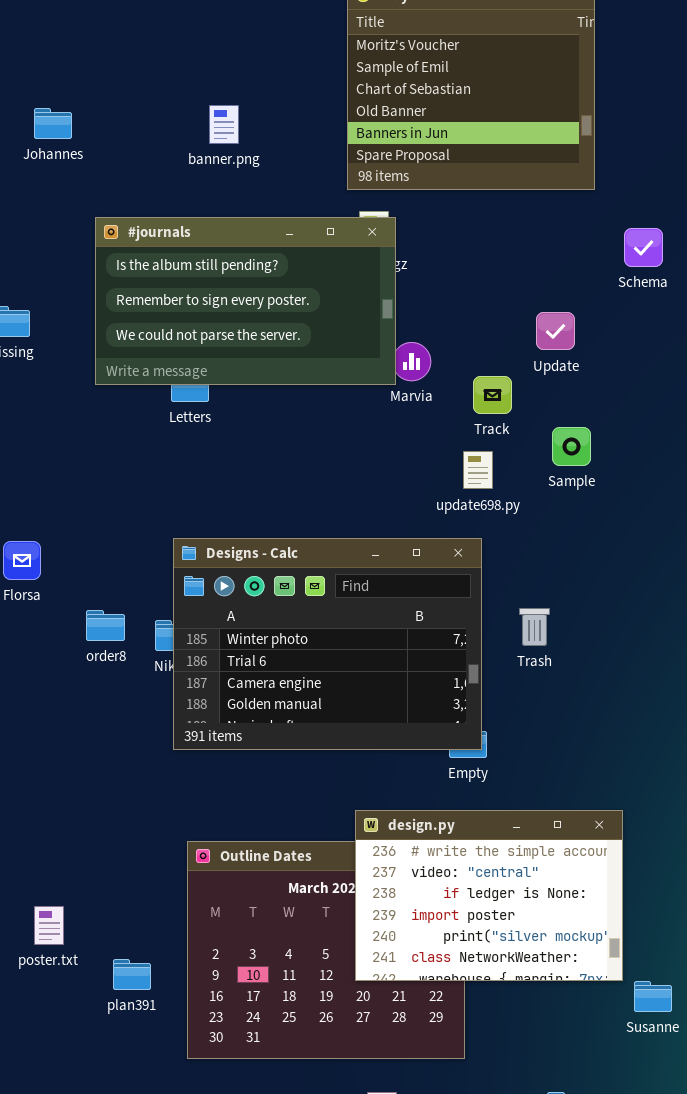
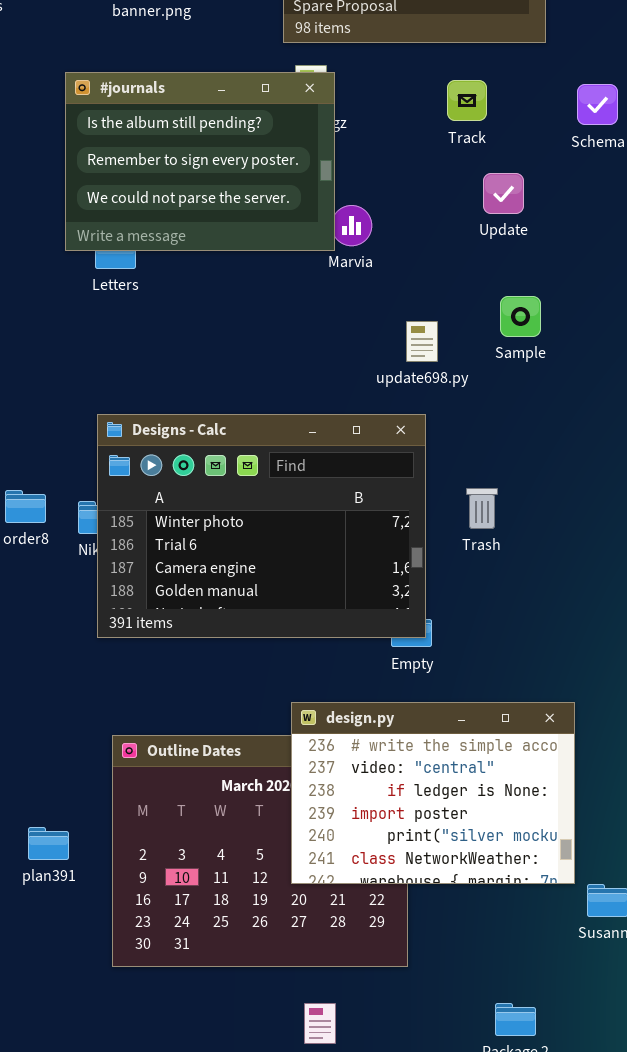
#journals: [95,217,396,385] -> [65,72,335,251], resized
Track: [473,376,512,414] -> [447,80,487,121], moved
plan391: [113,959,151,990] -> [28,827,69,860], moved

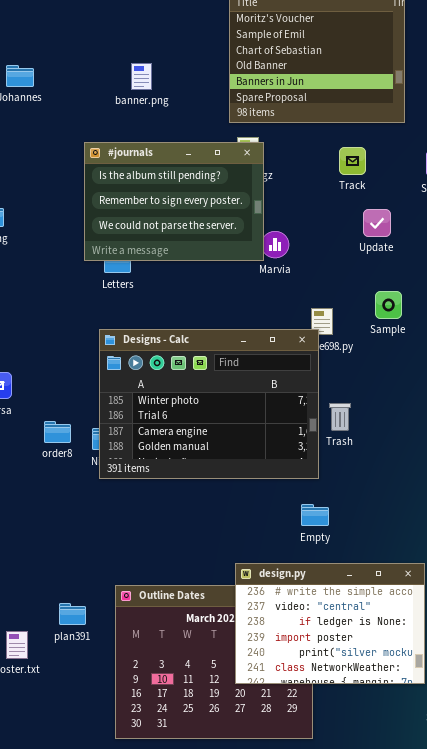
Designs - Calc: [97,414,426,638] -> [99,329,319,479], moved
Trash: [466,488,498,529] -> [329,403,351,431], moved
plan391: [28,827,69,860] -> [59,603,86,625], moved

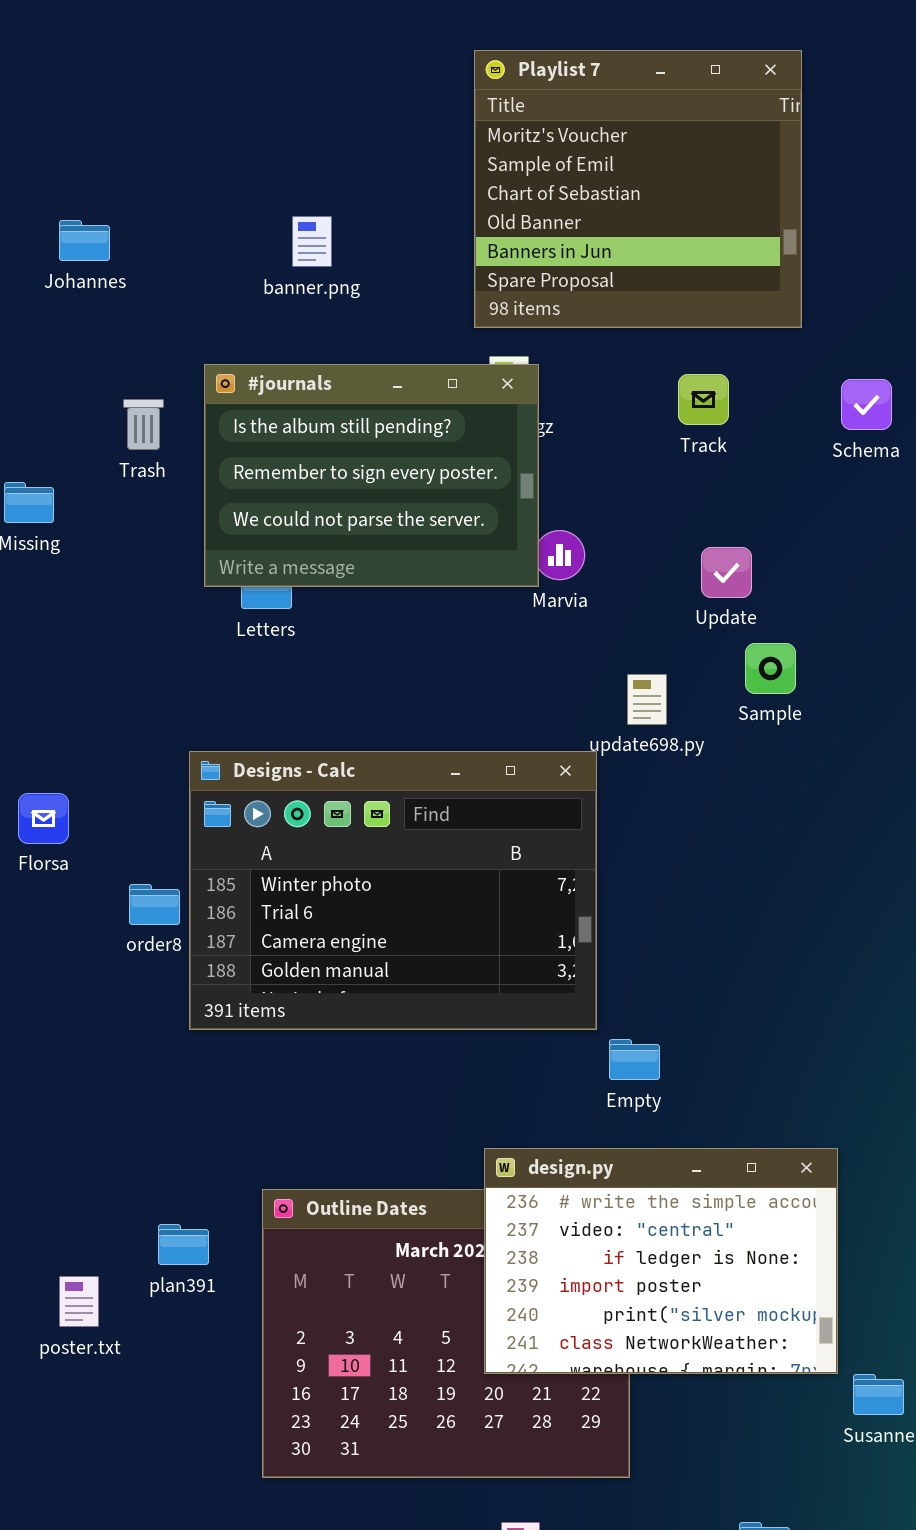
Update: [363,209,391,237] -> [701,547,752,598], moved
Designs - Calc: [99,329,319,479] -> [189,751,597,1030], moved
Trash: [329,403,351,431] -> [123,399,164,450], moved

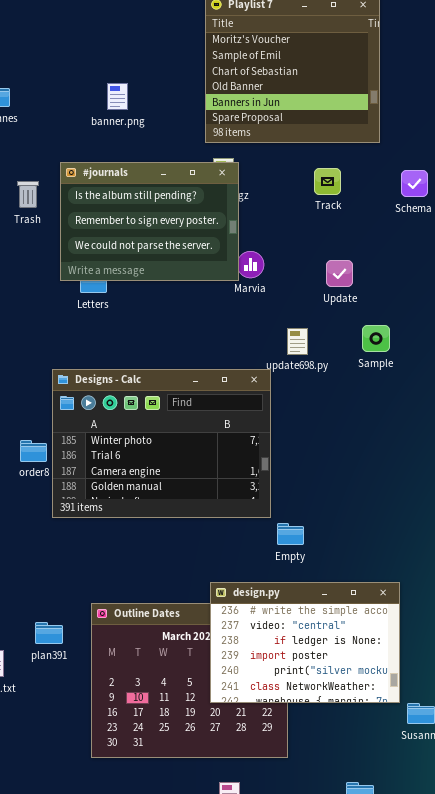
Sample: [745,643,796,694] -> [362,325,390,352], moved

